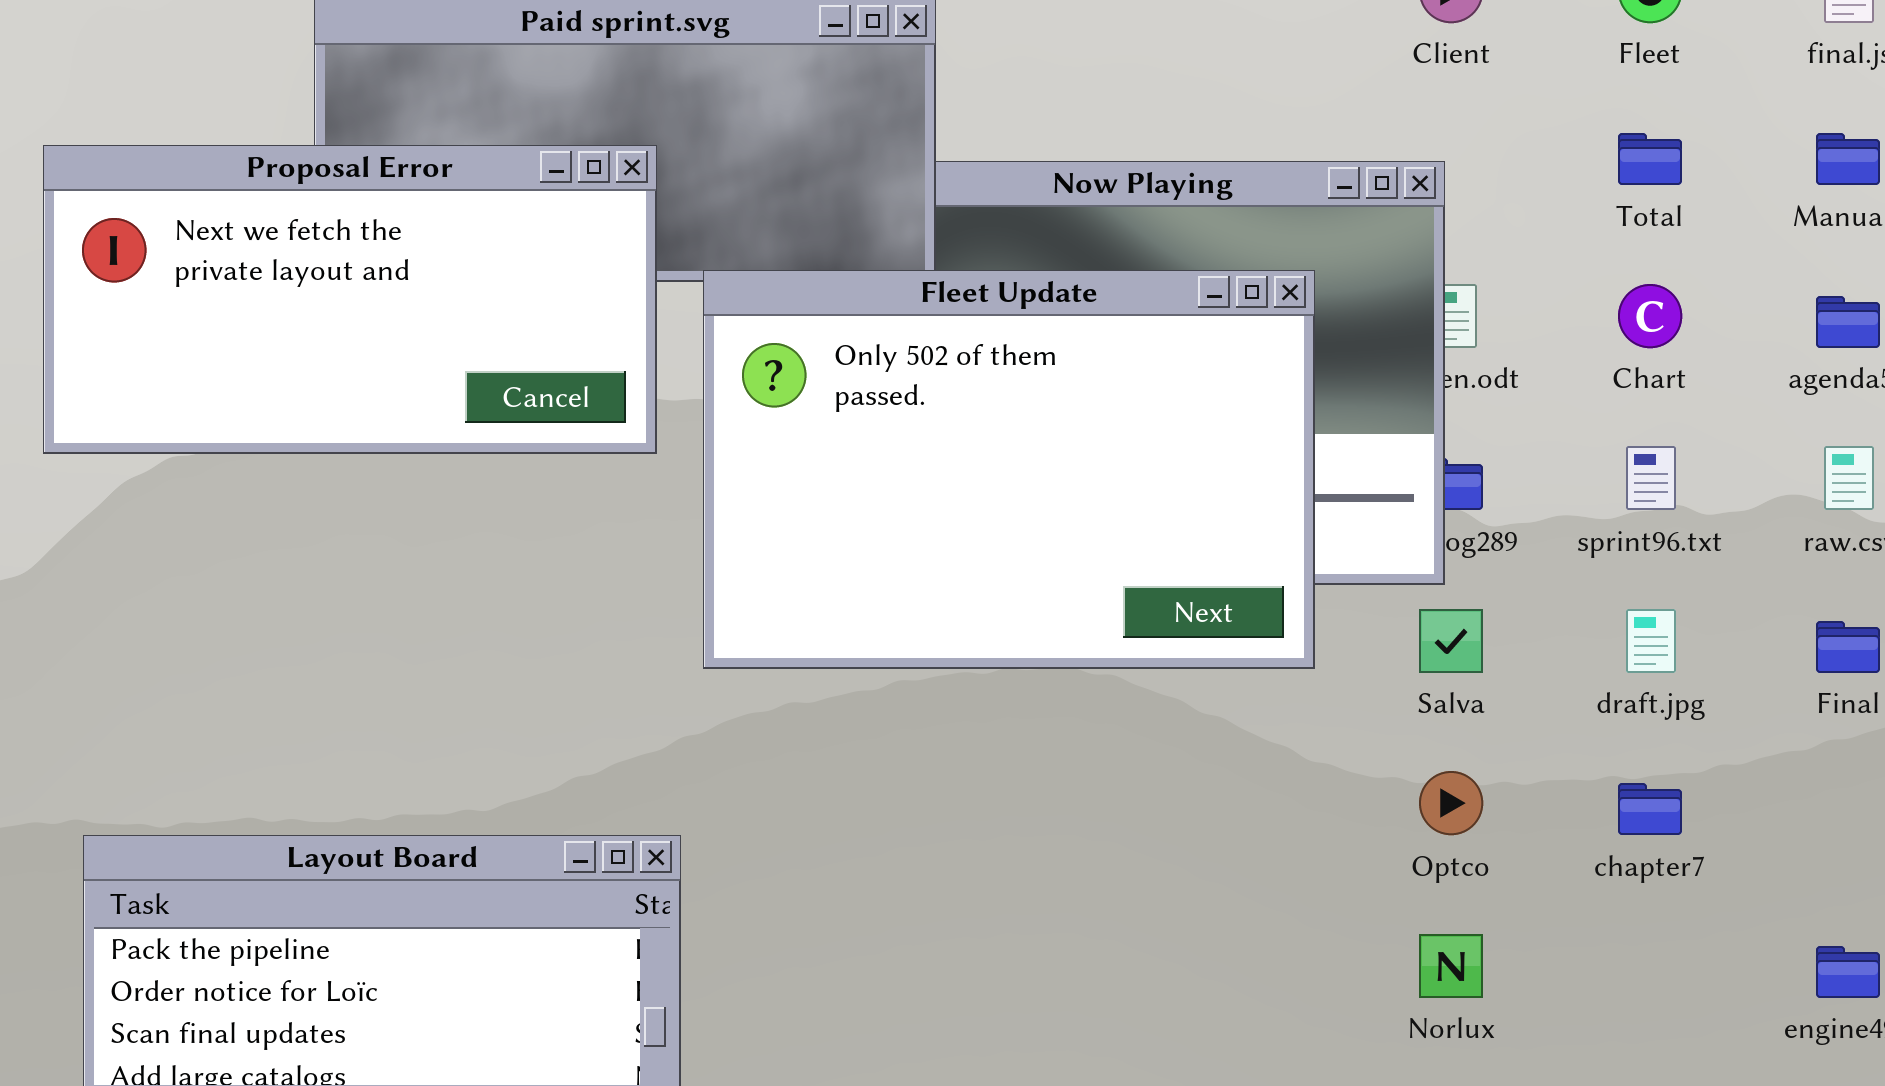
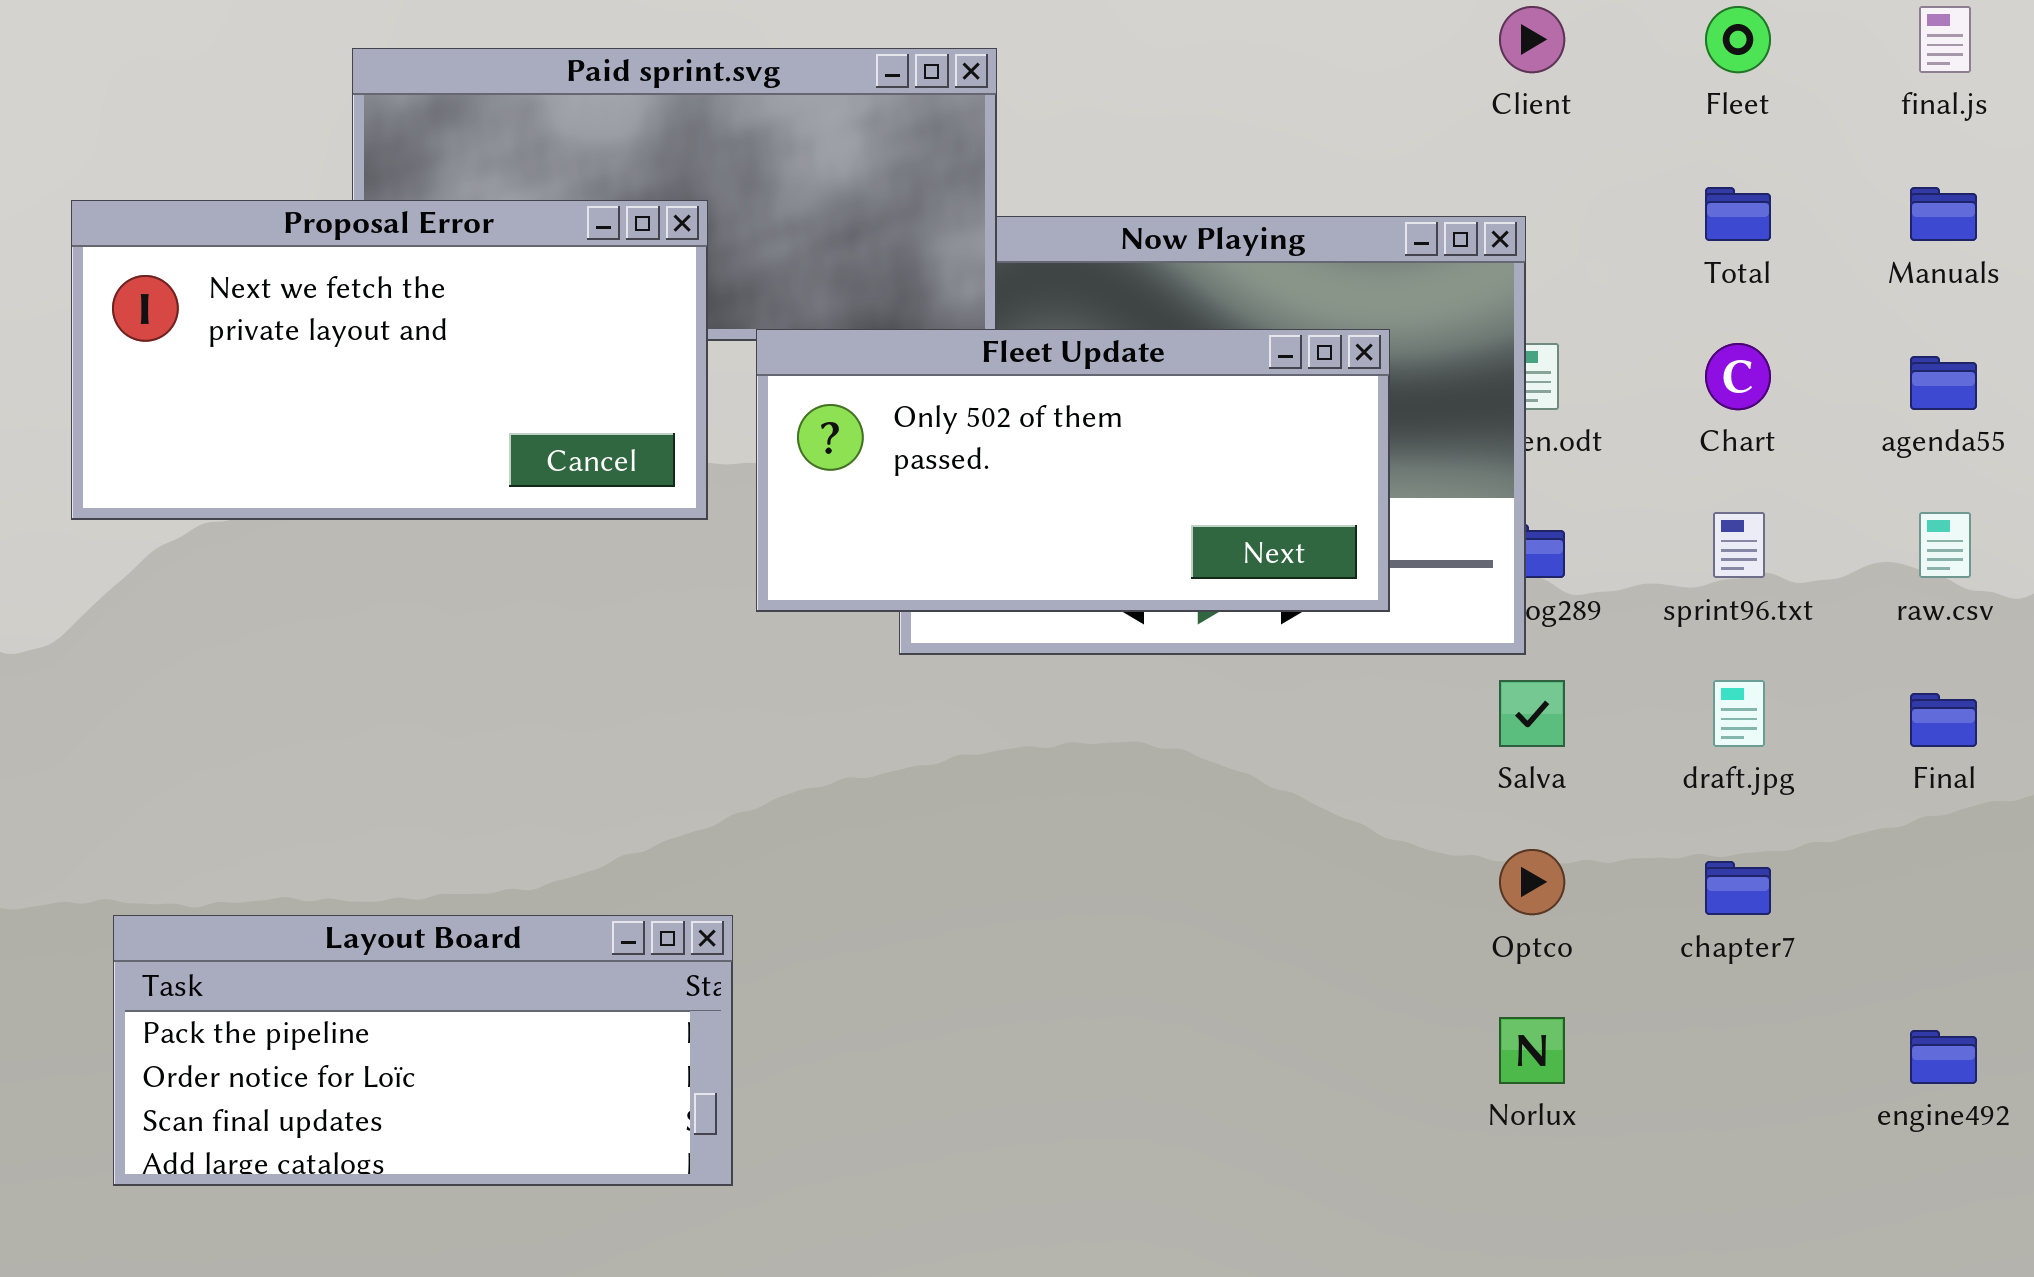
Fleet Update: [703,270,1315,669] -> [756,329,1390,612], resized

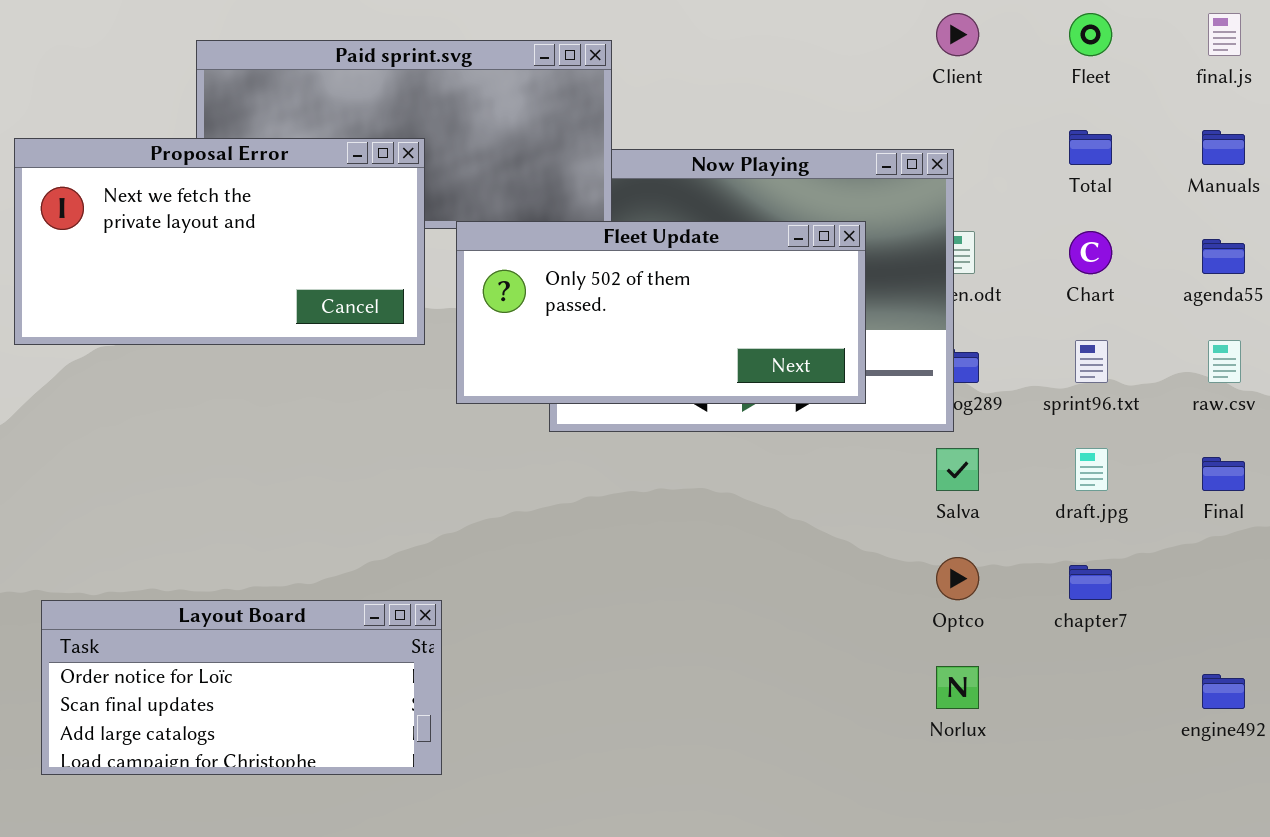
Layout Board: [113,915,733,1186] -> [41,600,442,775], scrolled down 1 row

